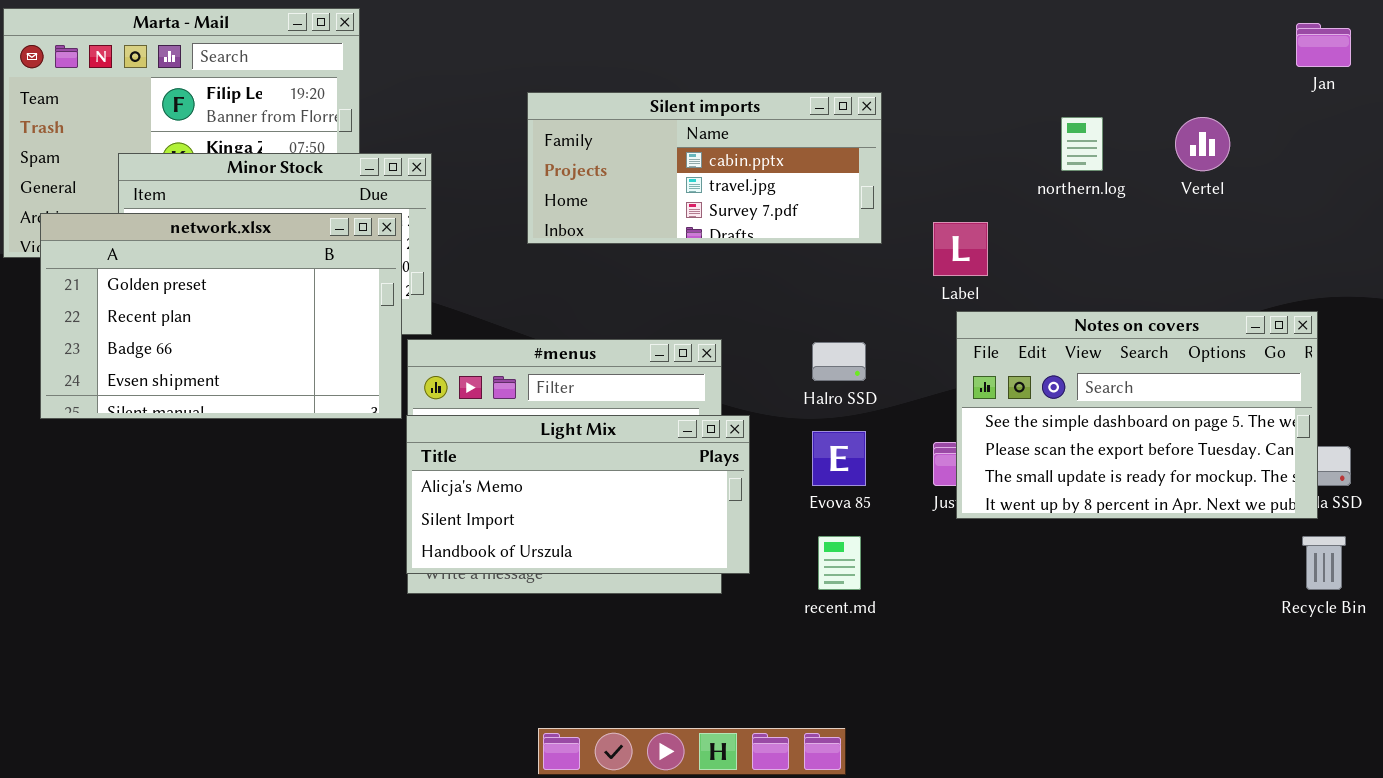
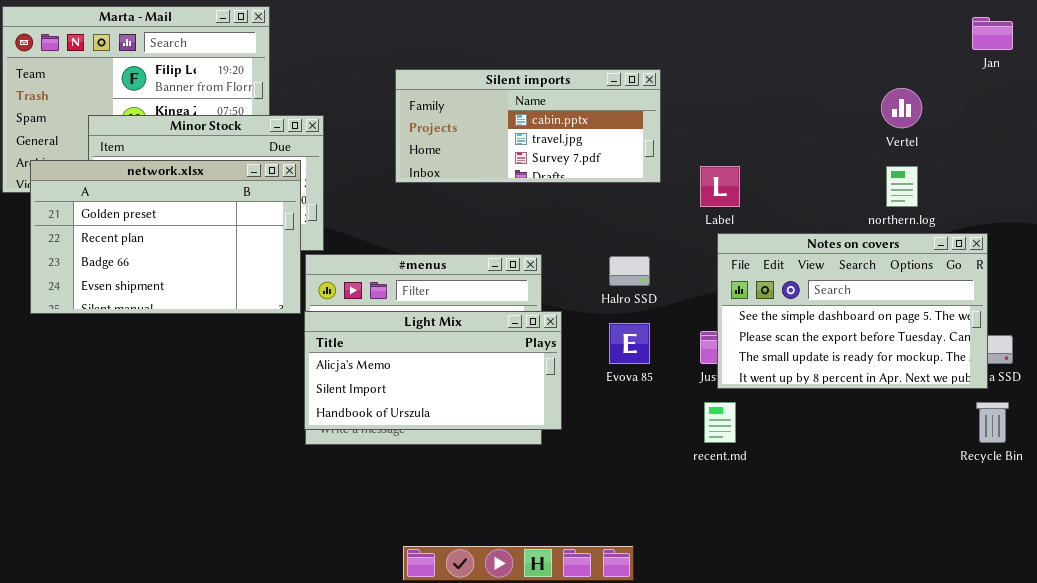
northern.log: [1061,117,1103,171] -> [886,166,918,207], moved
recent.md: [818,536,861,590] -> [704,402,736,443], moved

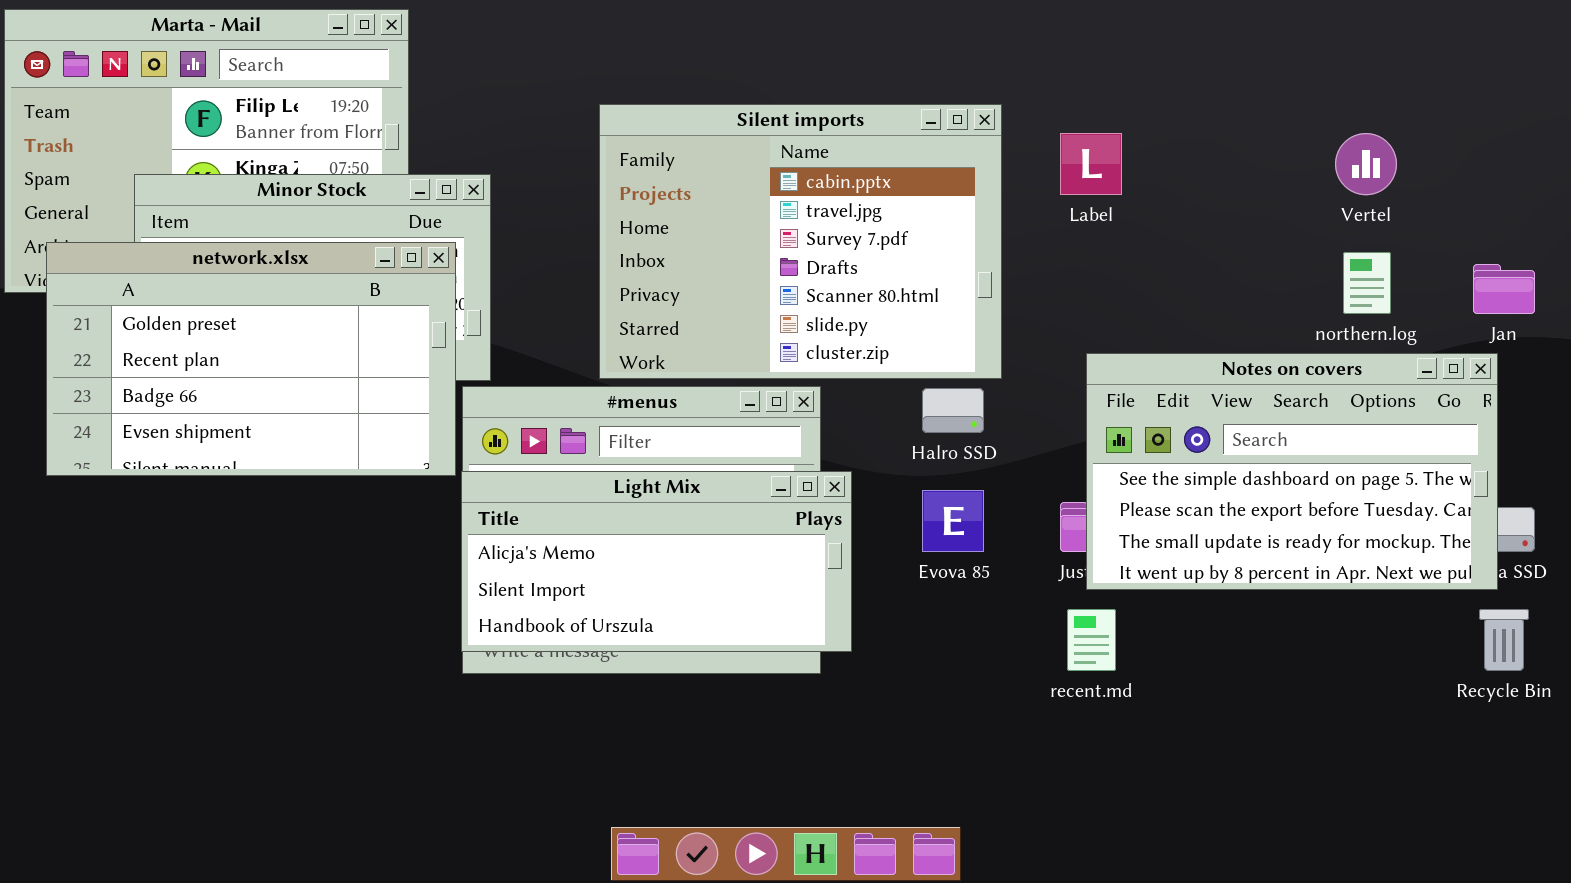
Jan: [972,17,1013,50] -> [1473,264,1535,314], moved
Silent imports: [395,69,661,183] -> [599,104,1002,379], resized
Label: [700,166,740,207] -> [1060,133,1122,195], moved

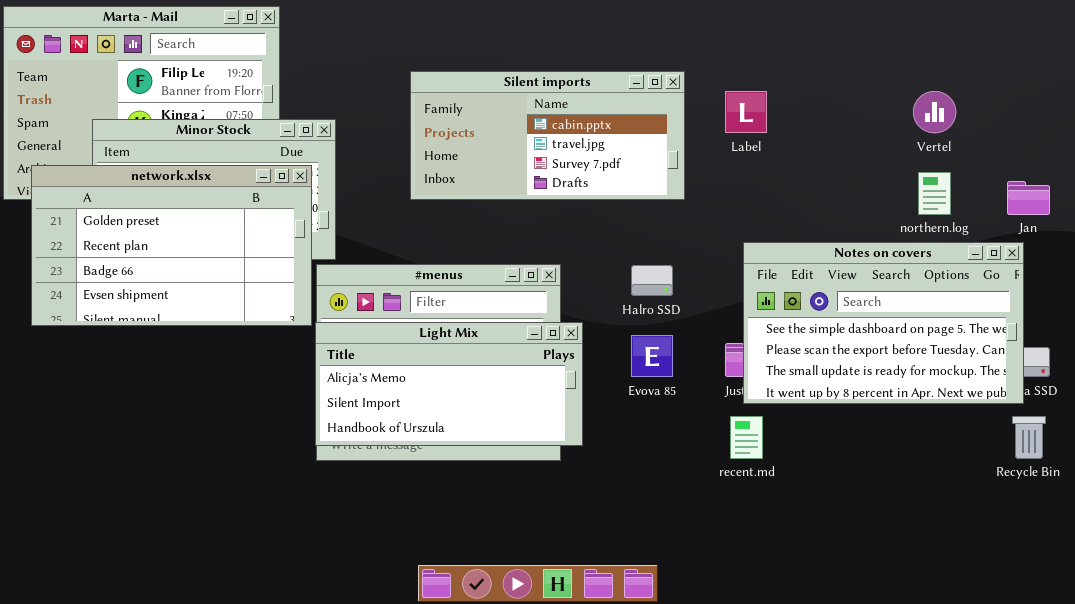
Silent imports: [599,104,1002,379] -> [410,71,685,200], resized

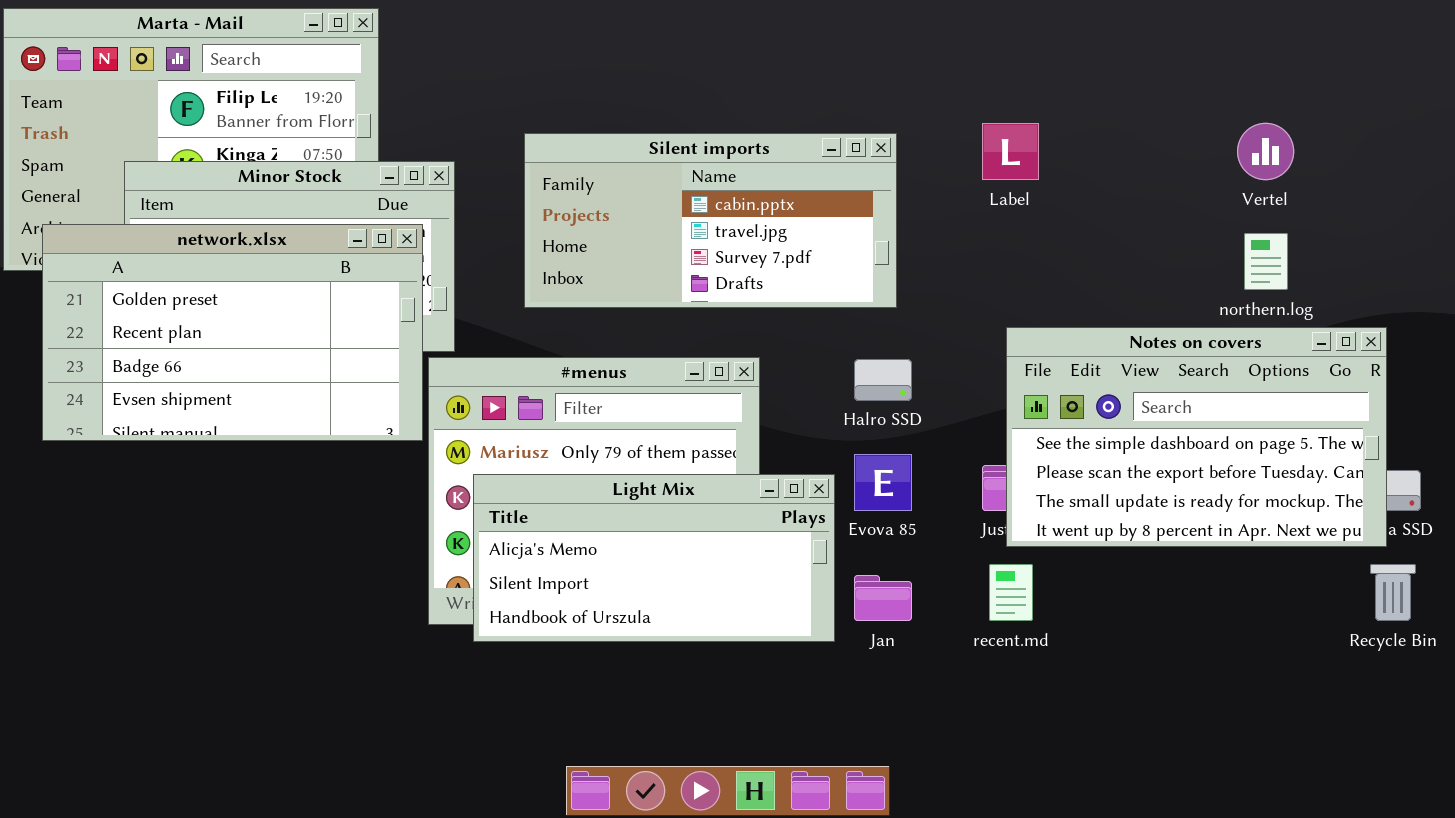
Silent imports: [410,71,685,200] -> [524,133,897,308], moved
Jan: [1007,181,1050,215] -> [854,575,912,621], moved
Light Mix: [315,322,583,446] -> [473,474,835,642], moved

